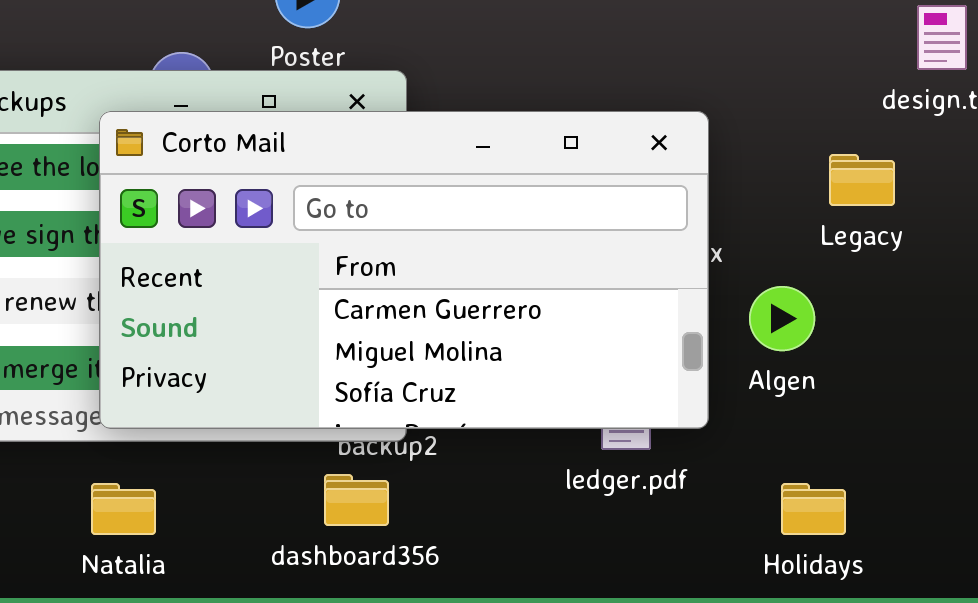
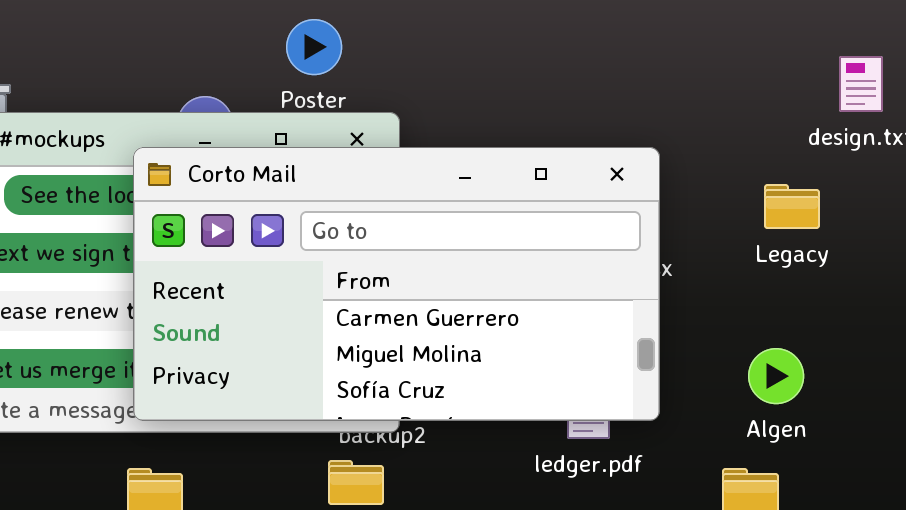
Algen: [749,286,815,351] -> [748,348,804,404], moved

